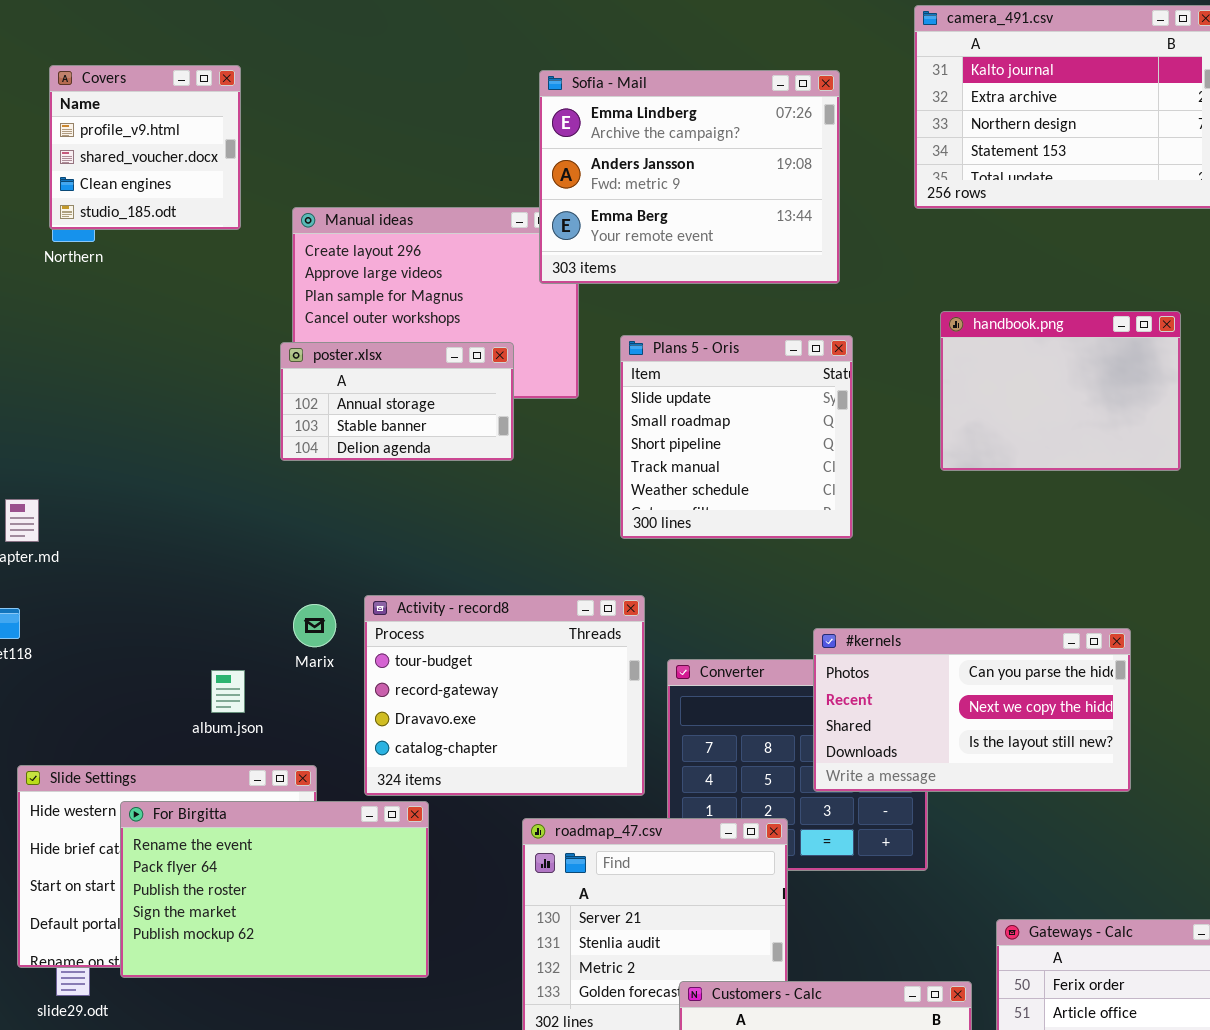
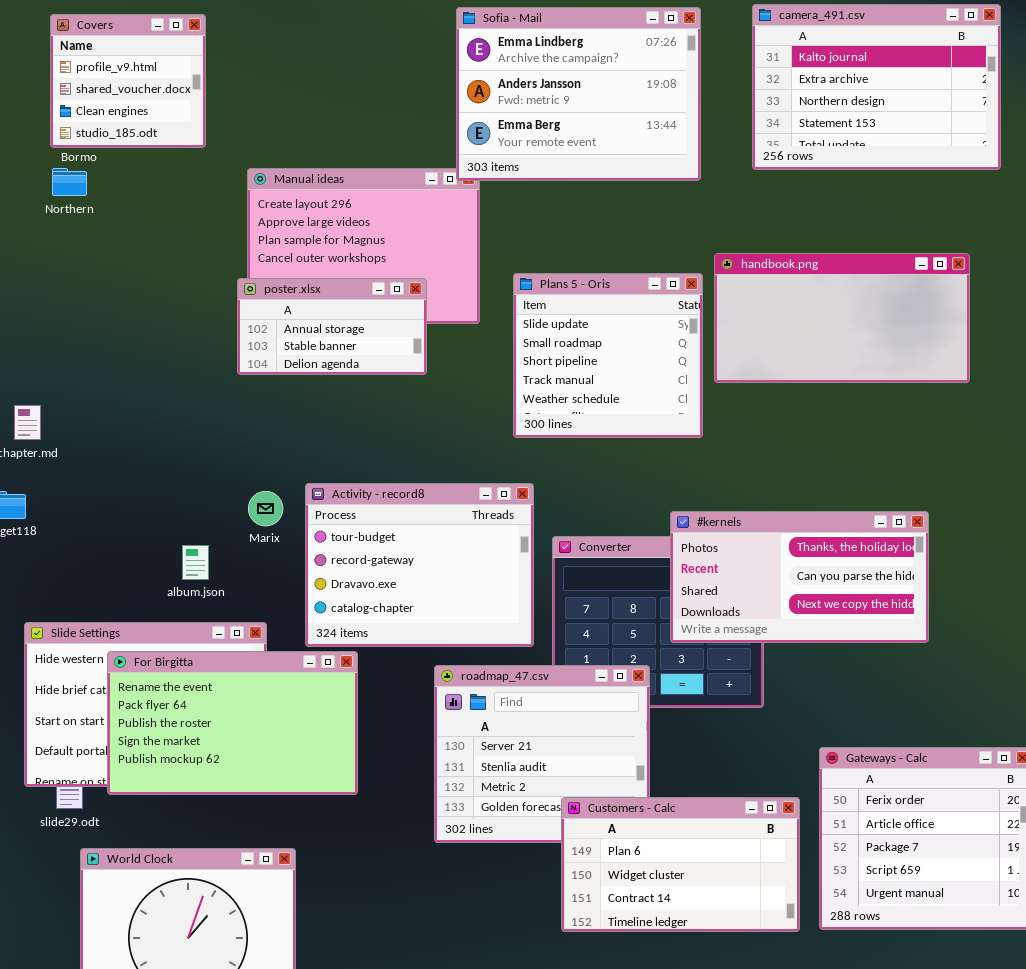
Covers: [49,65,241,230] -> [50,14,206,148], moved
Sofia - Mail: [539,70,840,284] -> [456,7,701,181], moved
handbook.png: [940,311,1181,471] -> [714,253,970,383], resized
#kernels: [813,628,1131,792] -> [670,511,929,643], scrolled up 1 row

